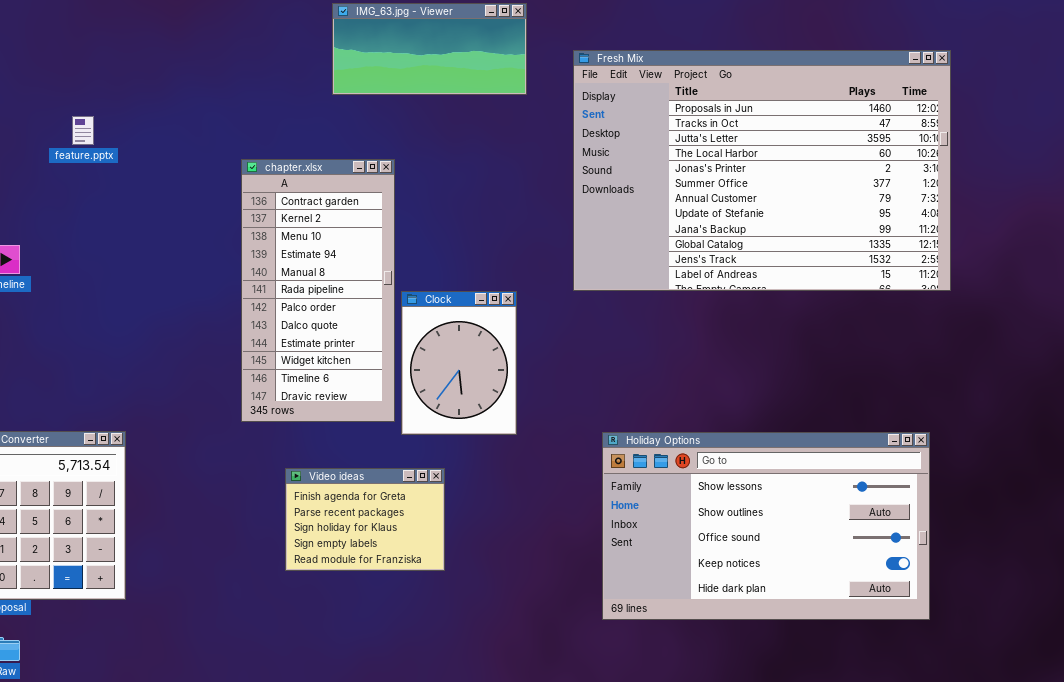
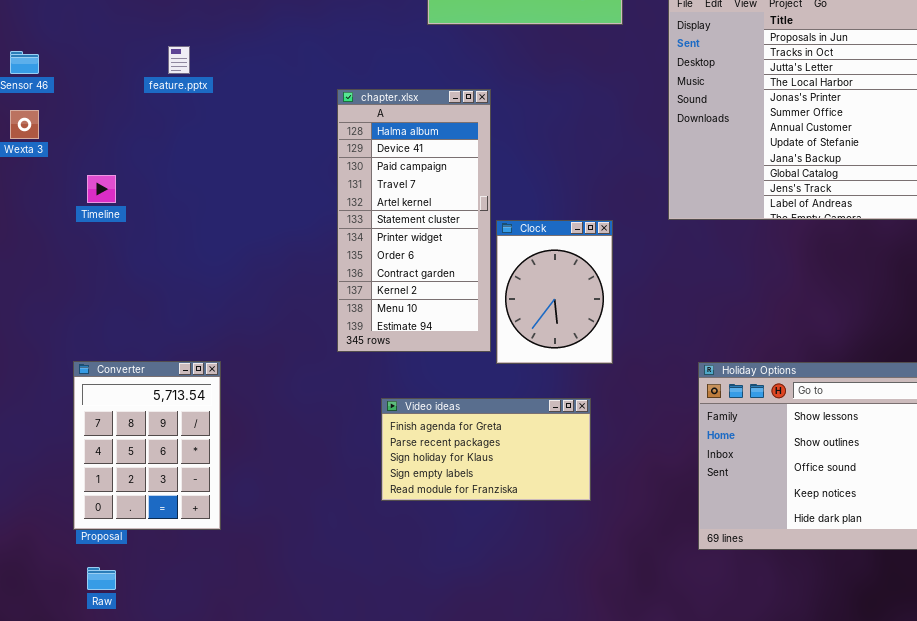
chapter.xlsx: [241,159,395,422] -> [337,89,491,352], scrolled up 8 rows
Video ideas: [285,468,445,571] -> [381,398,591,501], resized

